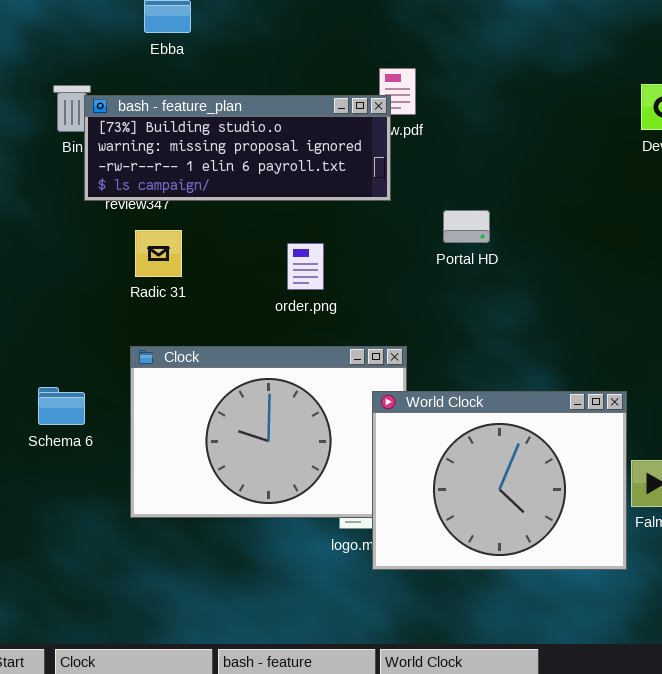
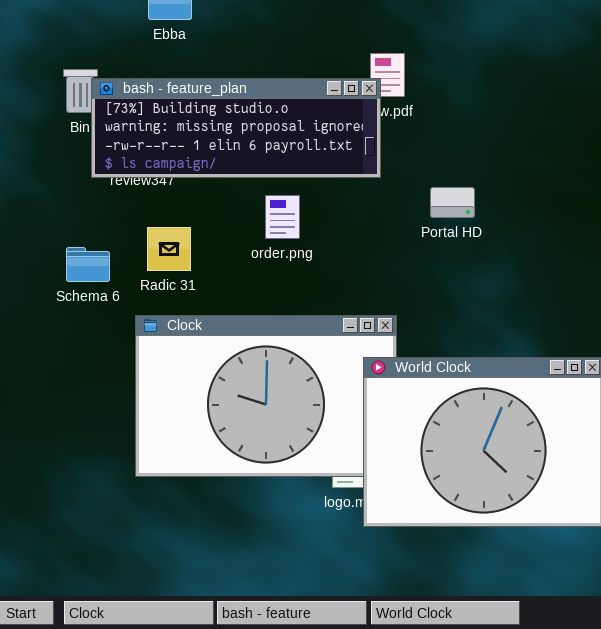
Radic 31: [135,230,182,277] -> [147,227,191,271], moved
order.png: [287,243,324,290] -> [265,195,300,239], moved
Schema 6: [38,387,85,425] -> [66,247,110,282], moved

